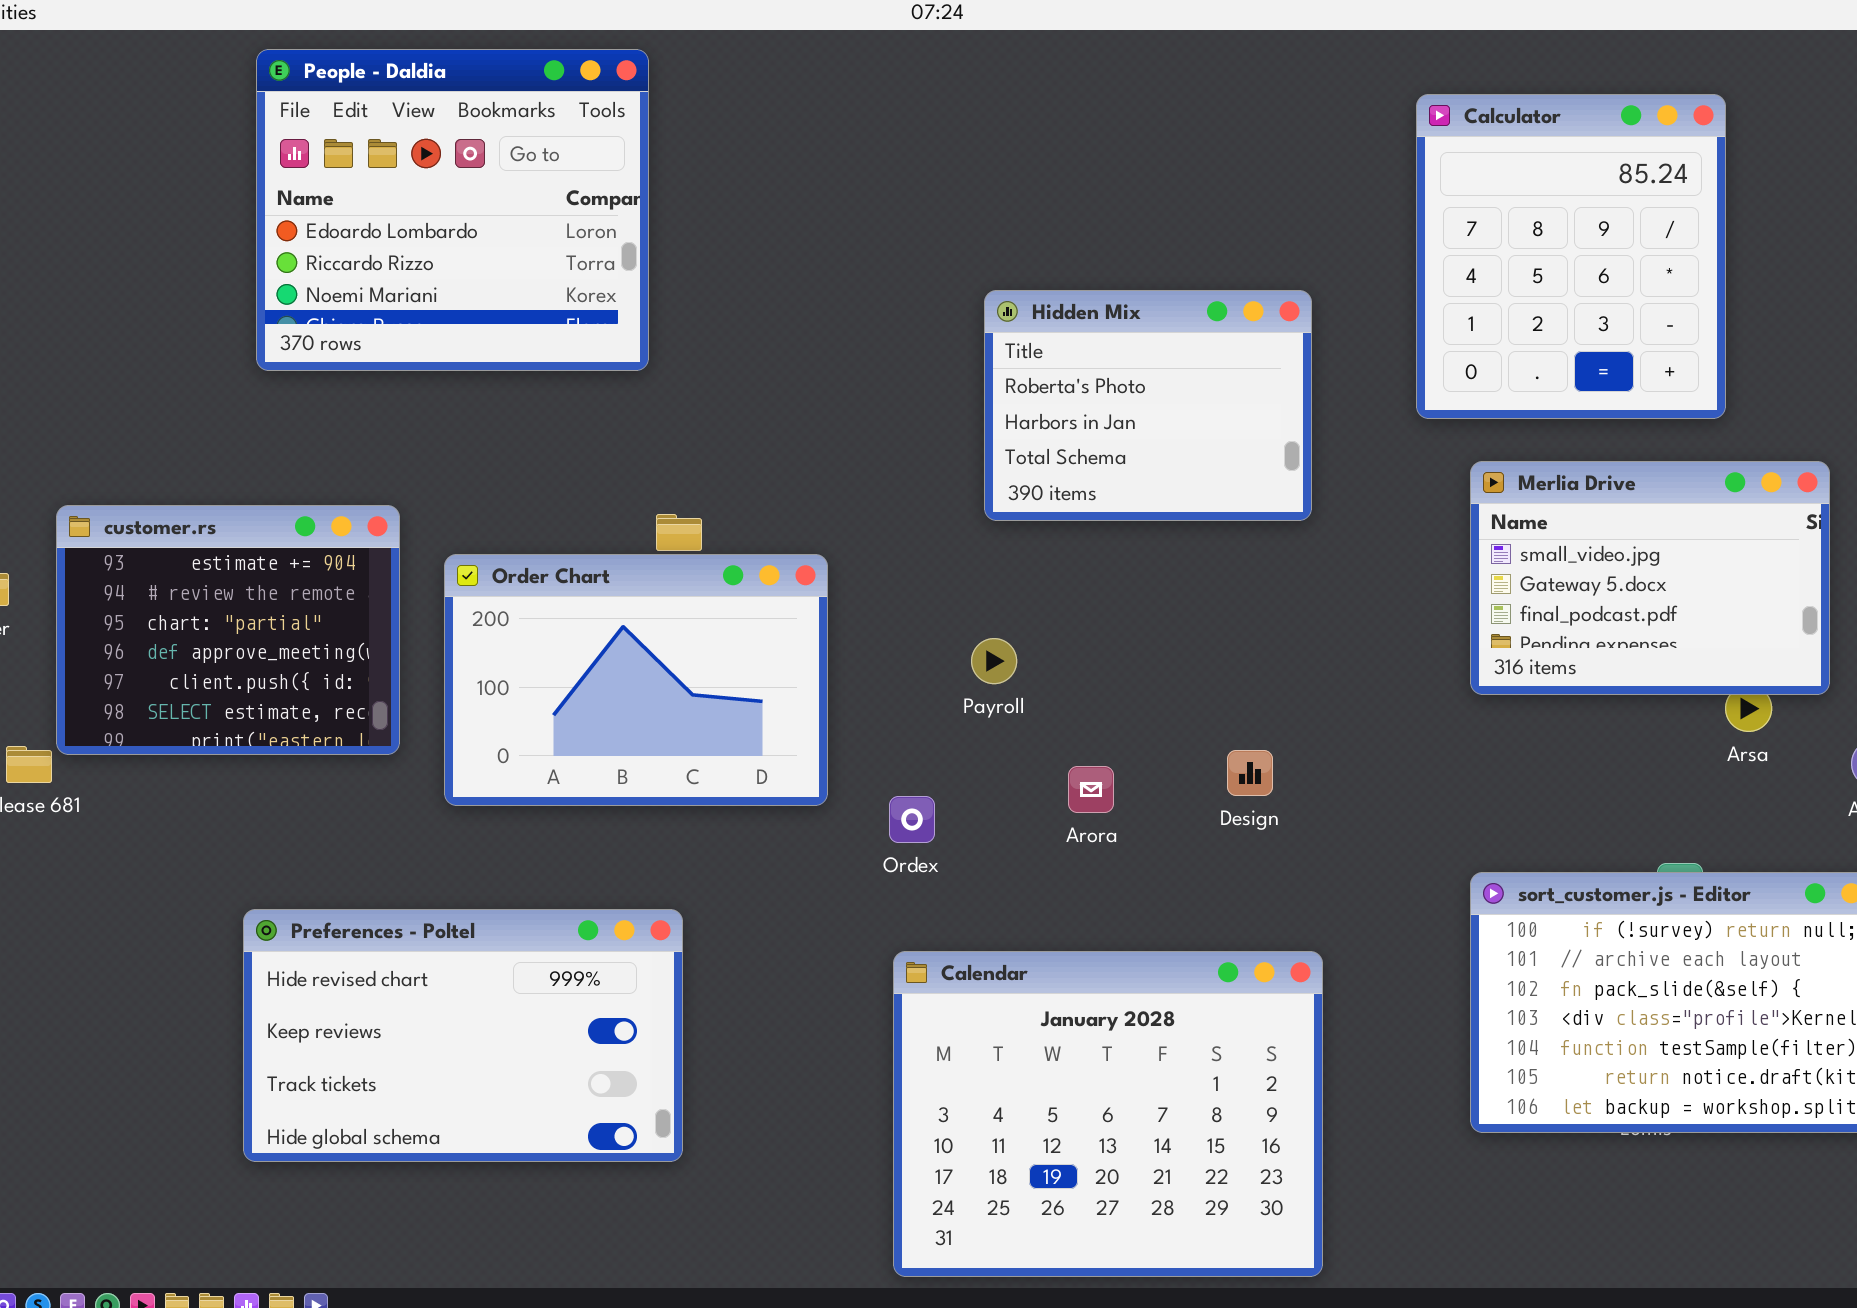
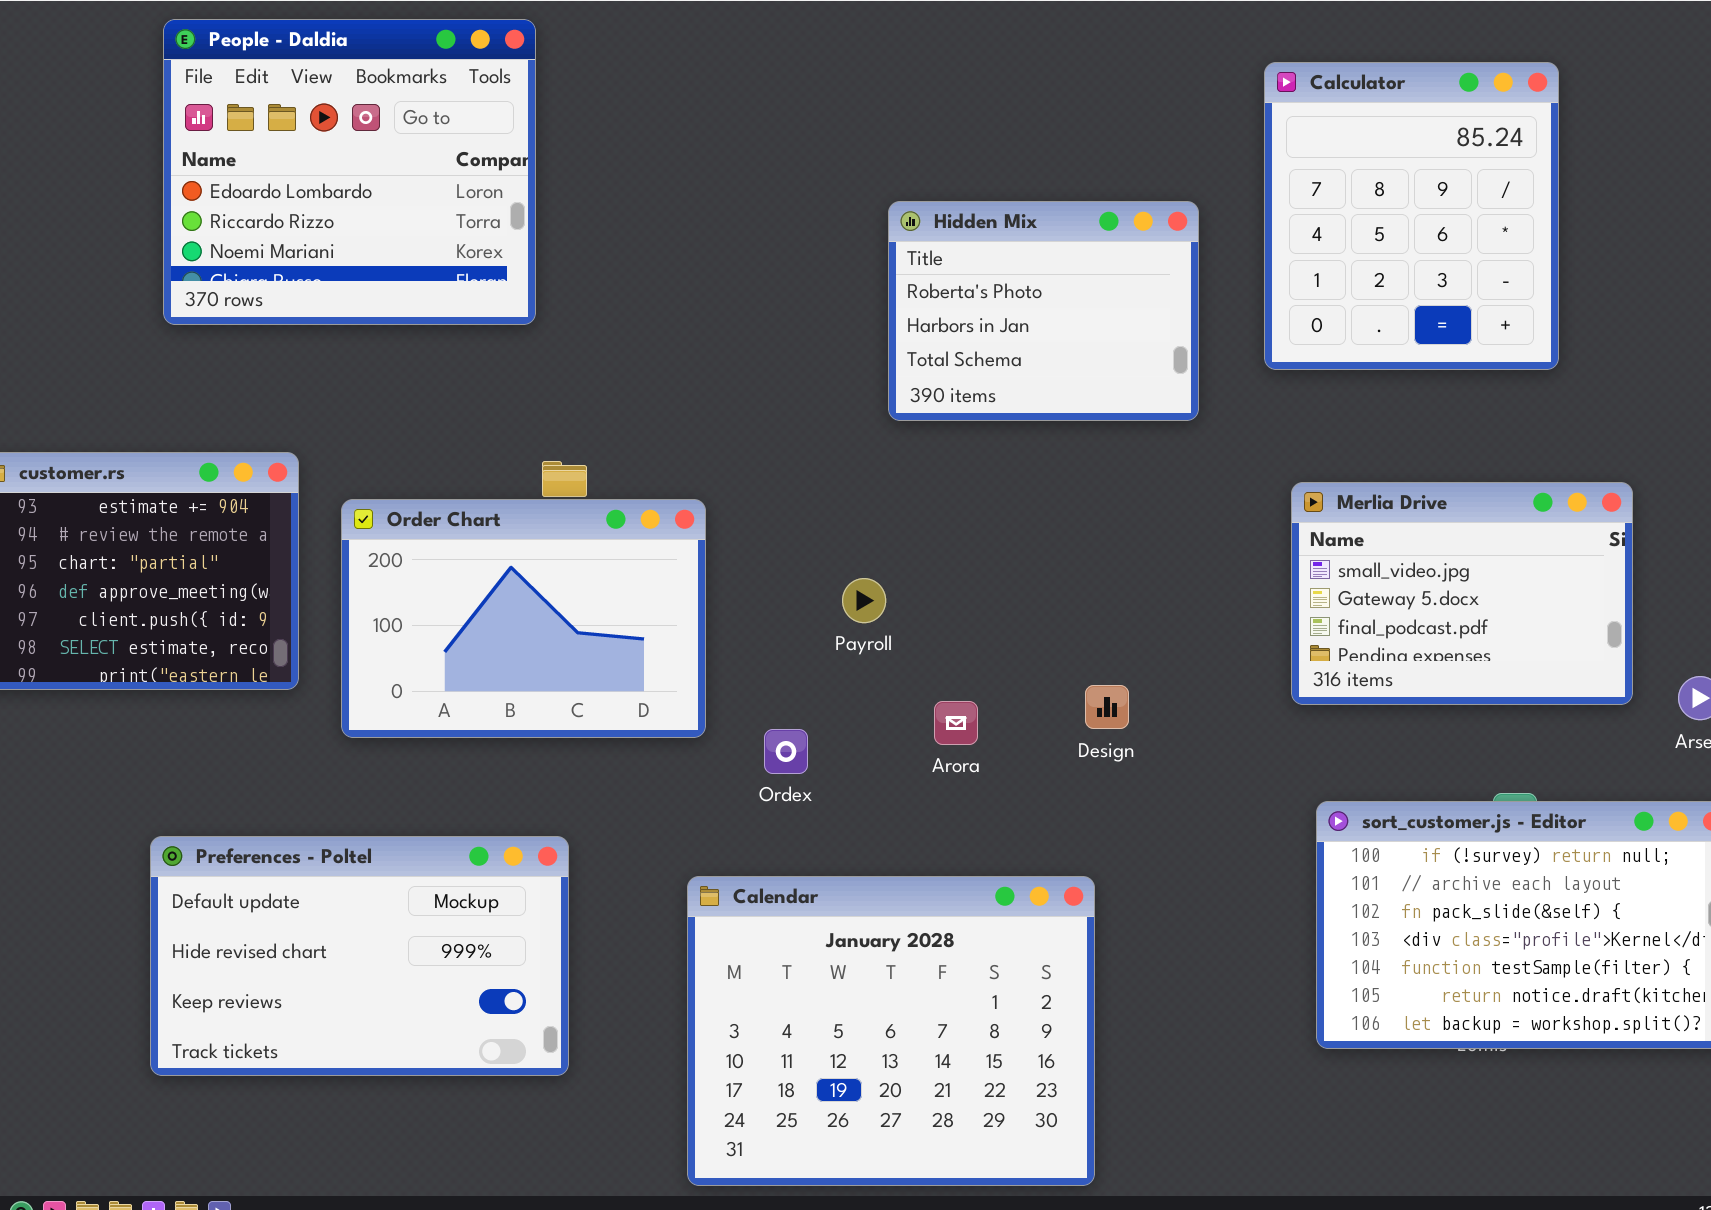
Hidden Mix: [984,290,1312,521] -> [888,201,1199,421], moved
Merlia Drive: [1470,461,1830,695] -> [1291,482,1633,705], moved
Preferences - Poltel: [243,909,683,1162] -> [150,836,569,1076], scrolled up 1 row
Calendar: [893,951,1323,1277] -> [687,876,1095,1186], moved

